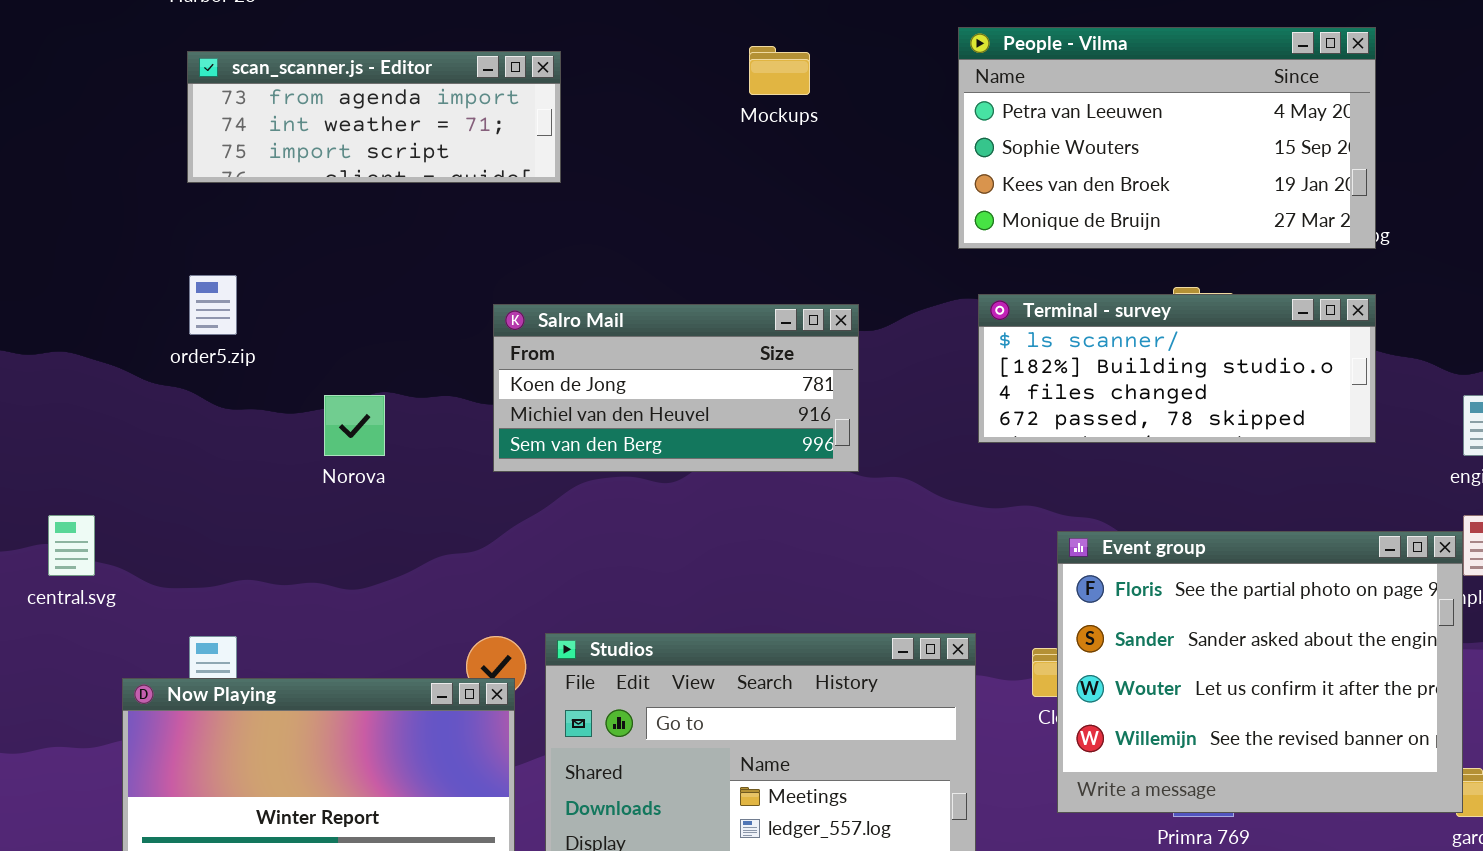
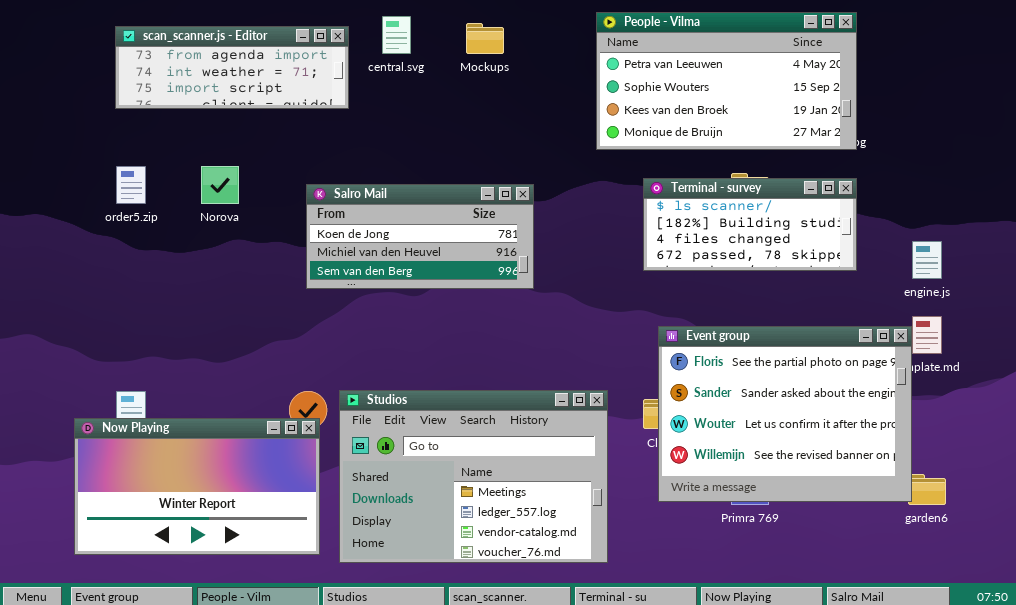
Terminal - survey: [978,294,1376,443] -> [643,178,857,271], resized
Norova: [324,395,385,456] -> [201,166,239,204], moved
central.svg: [48,515,95,576] -> [382,16,411,54], moved

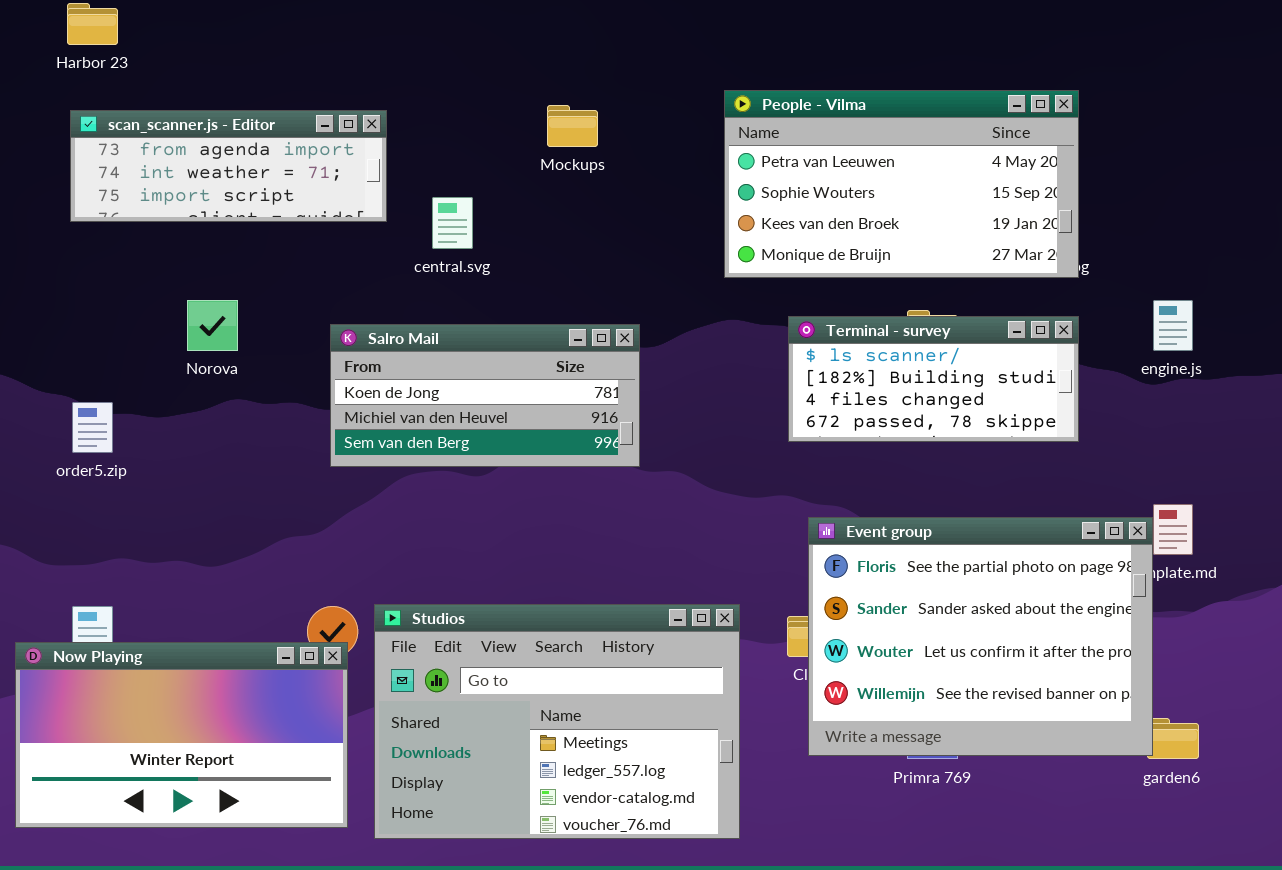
central.svg: [382,16,411,54] -> [432,197,473,249], moved
order5.zip: [116,166,146,204] -> [72,402,113,453], moved
engine.js: [912,241,942,279] -> [1153,300,1193,351], moved

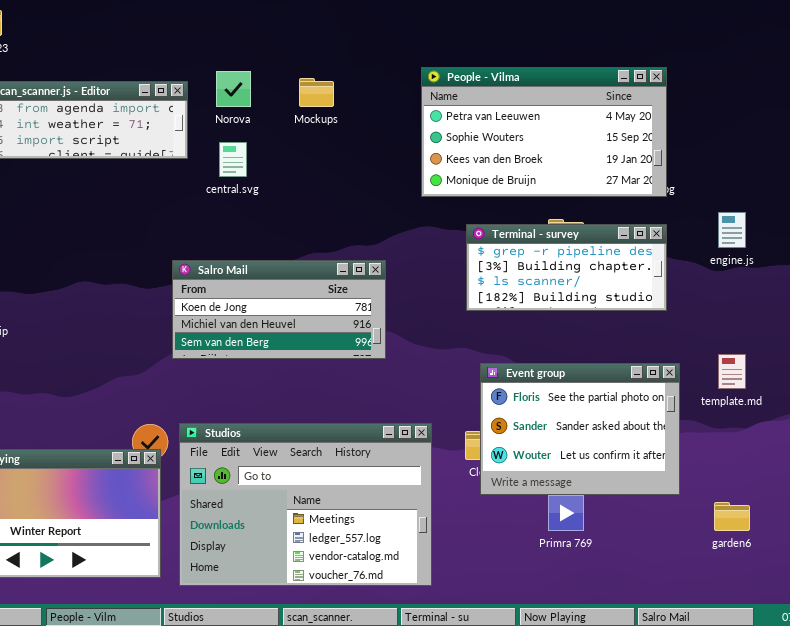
Norova: [187,300,238,351] -> [216,71,251,107], moved
Terminal - survey: [788,316,1079,442] -> [466,224,667,311], scrolled up 2 rows
Salro Mail: [330,324,640,467] -> [172,260,386,359], moved
Event group: [808,517,1153,756] -> [480,363,680,495], resized

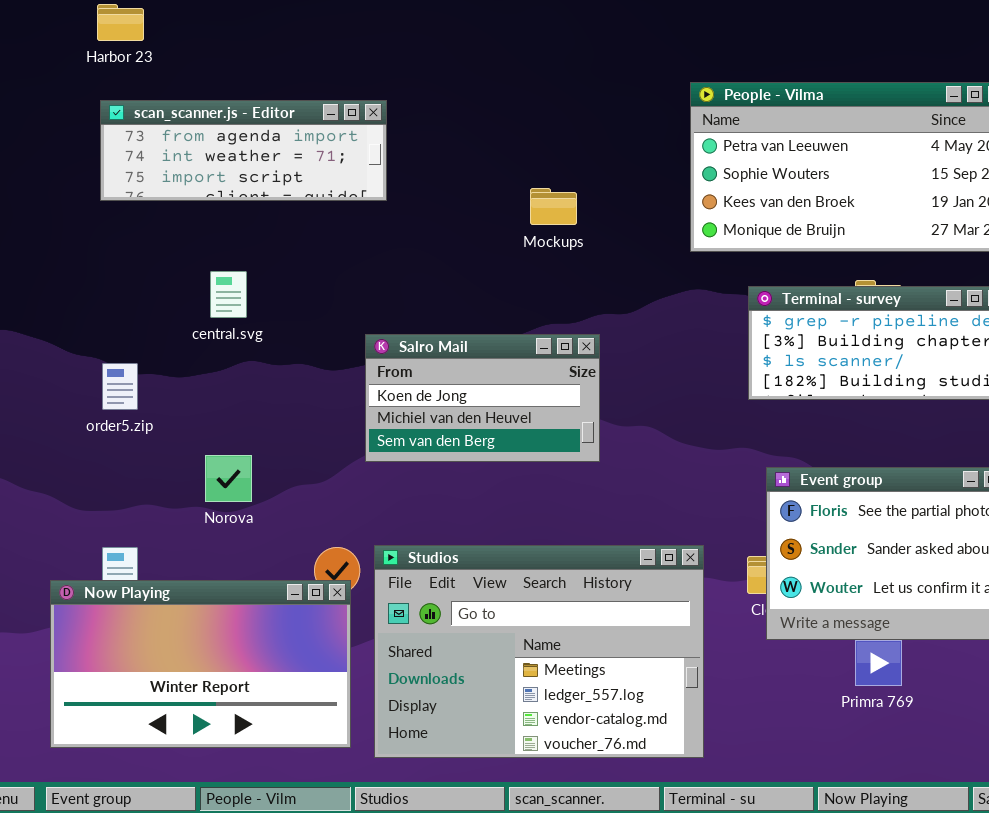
Norova: [216,71,251,107] -> [205,455,252,502], moved
Mockups: [299,78,334,107] -> [530,188,577,225], moved
central.svg: [219,142,247,177] -> [210,271,247,318], moved
Salro Mail: [172,260,386,359] -> [365,334,600,462], resized

